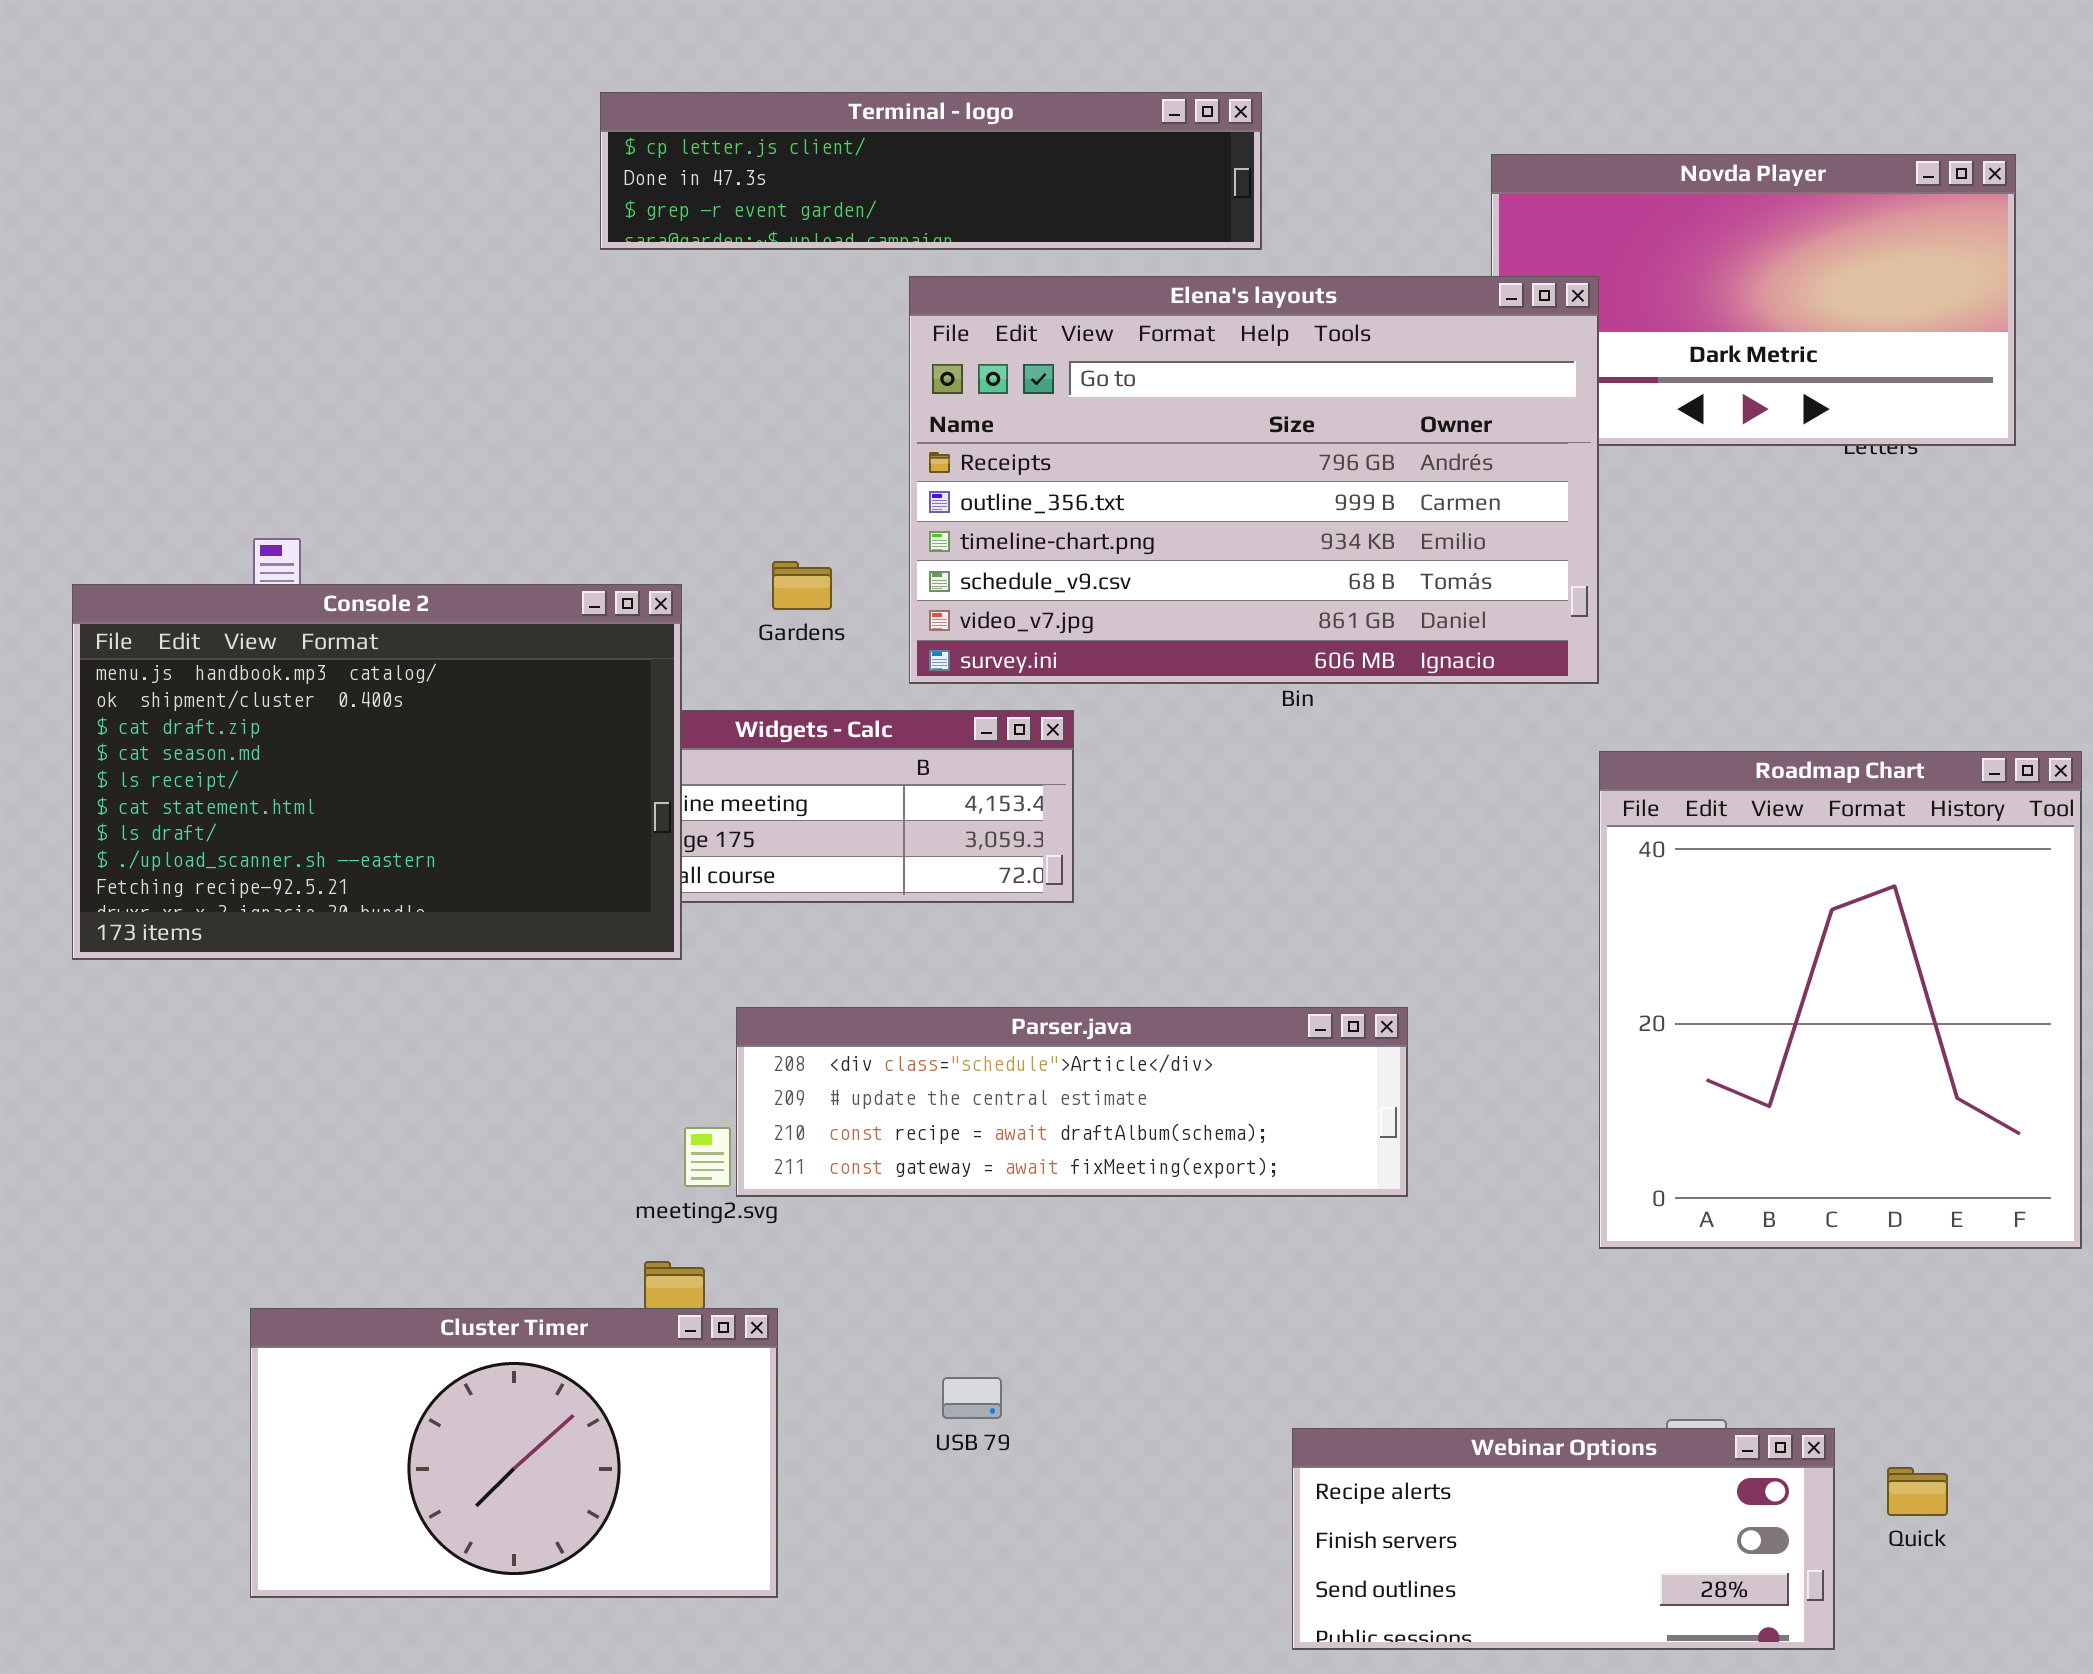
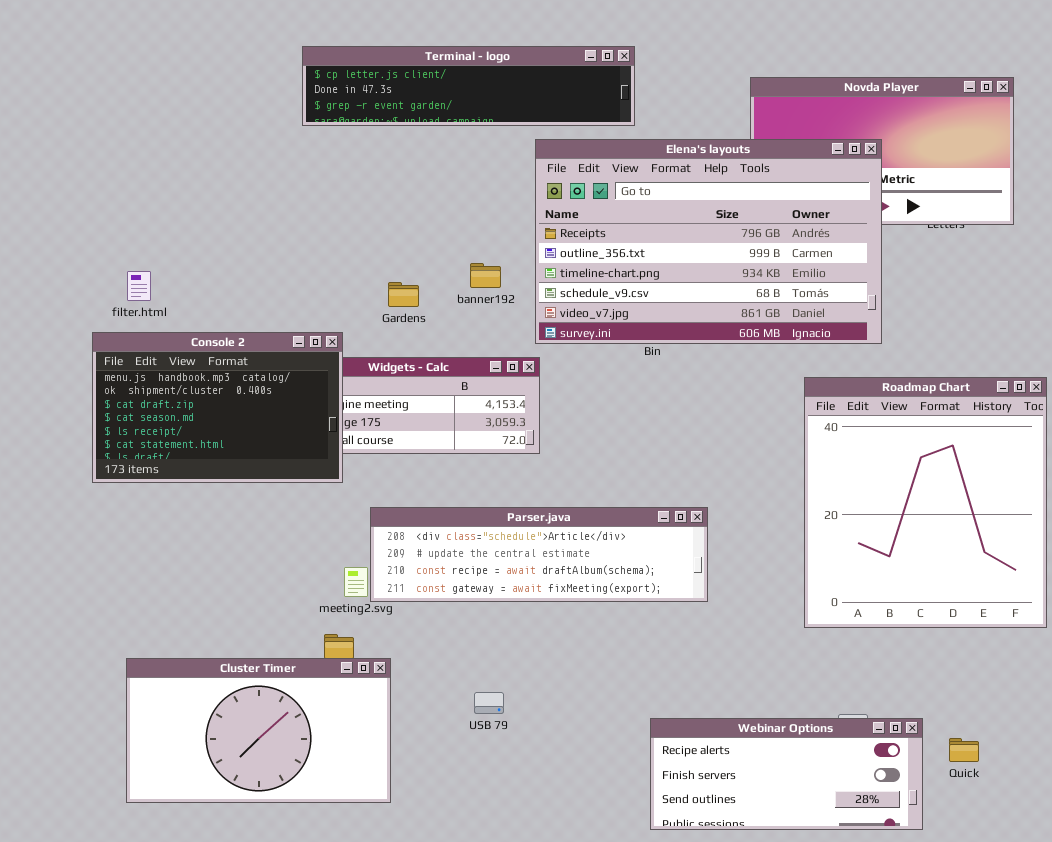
Elena's layouts: [909,276,1599,684] -> [535,139,882,344], moved
Console 2: [72,584,682,960] -> [92,332,343,483], resized

